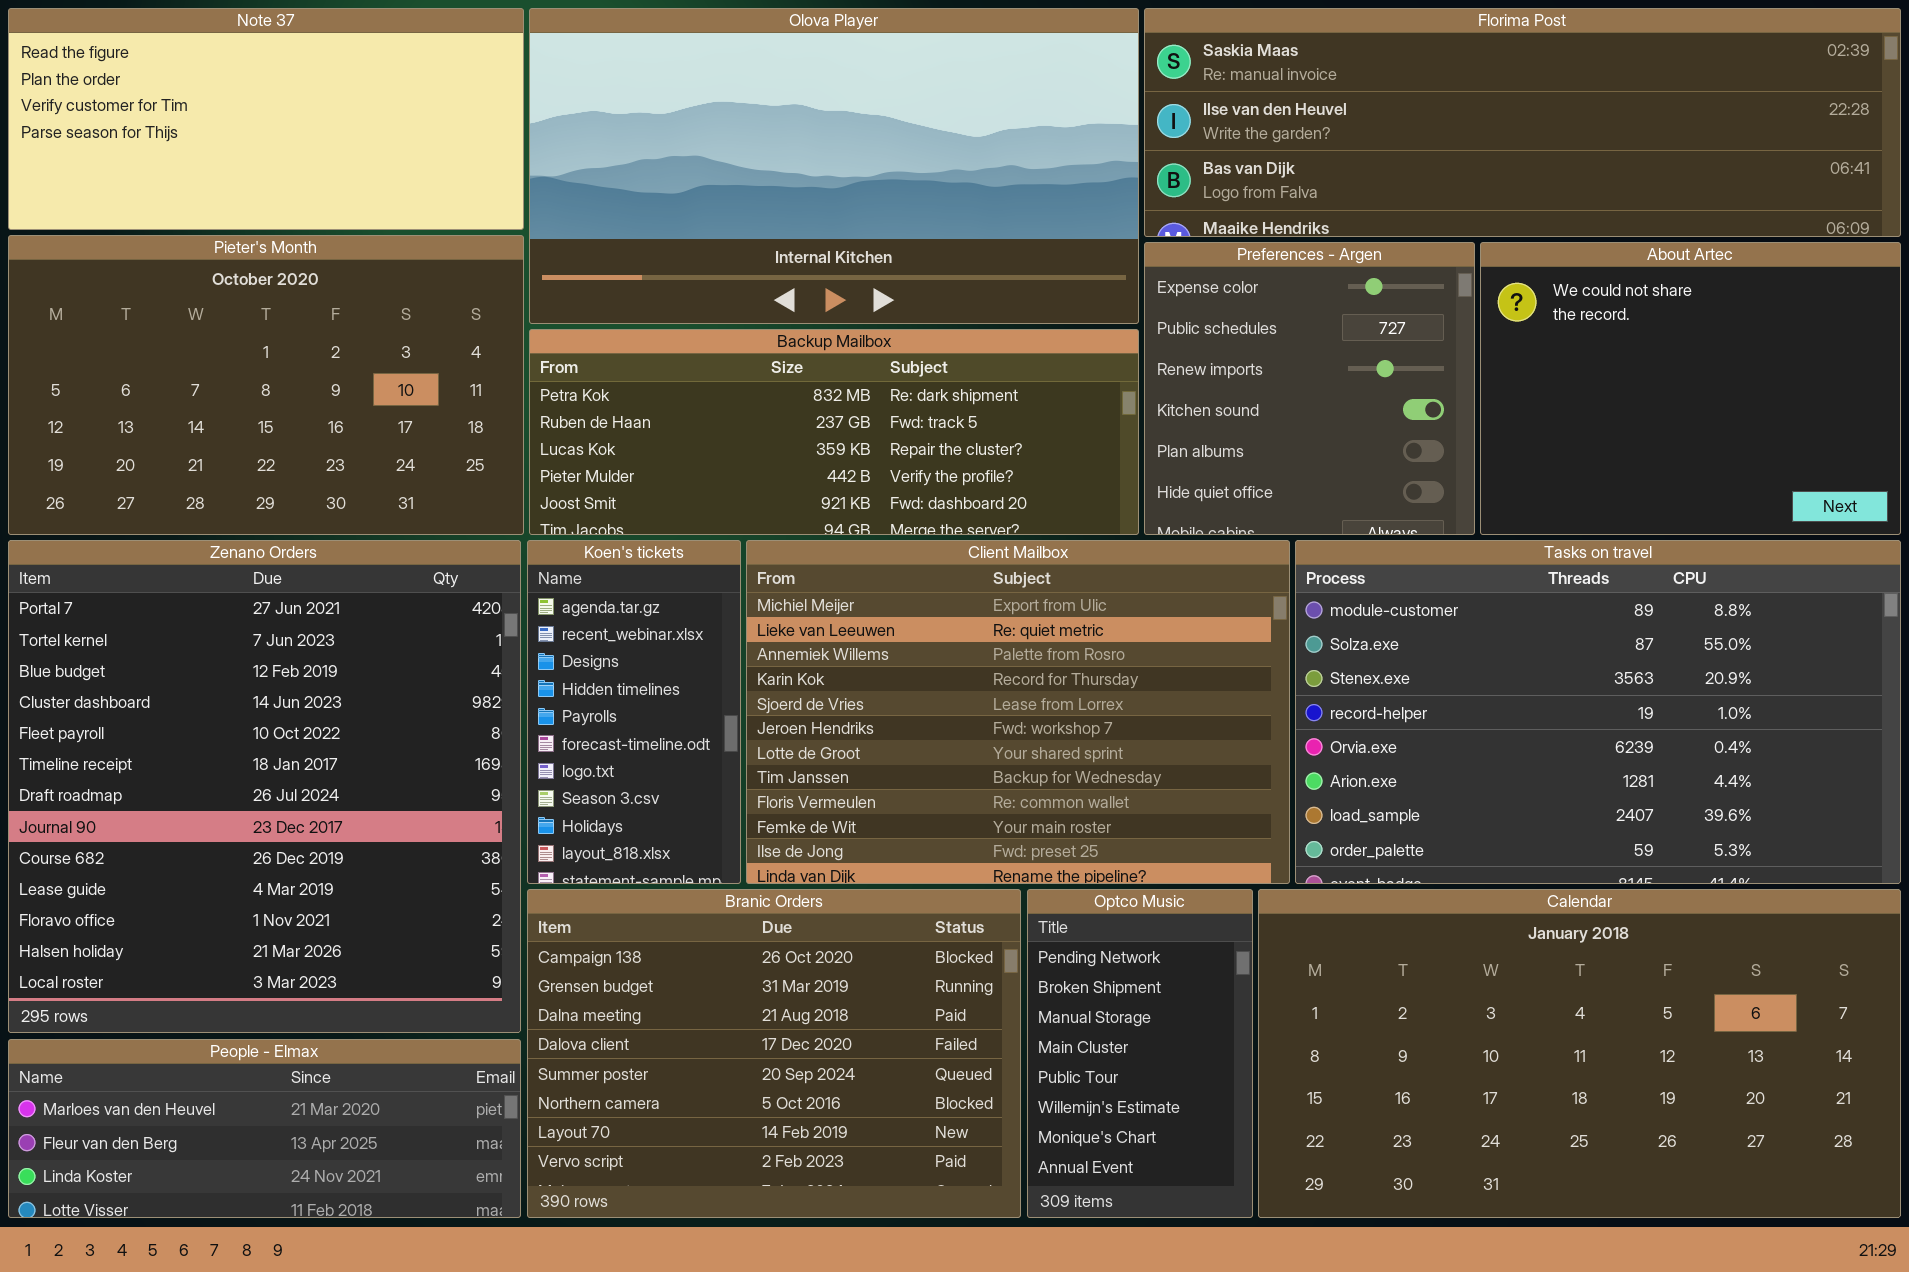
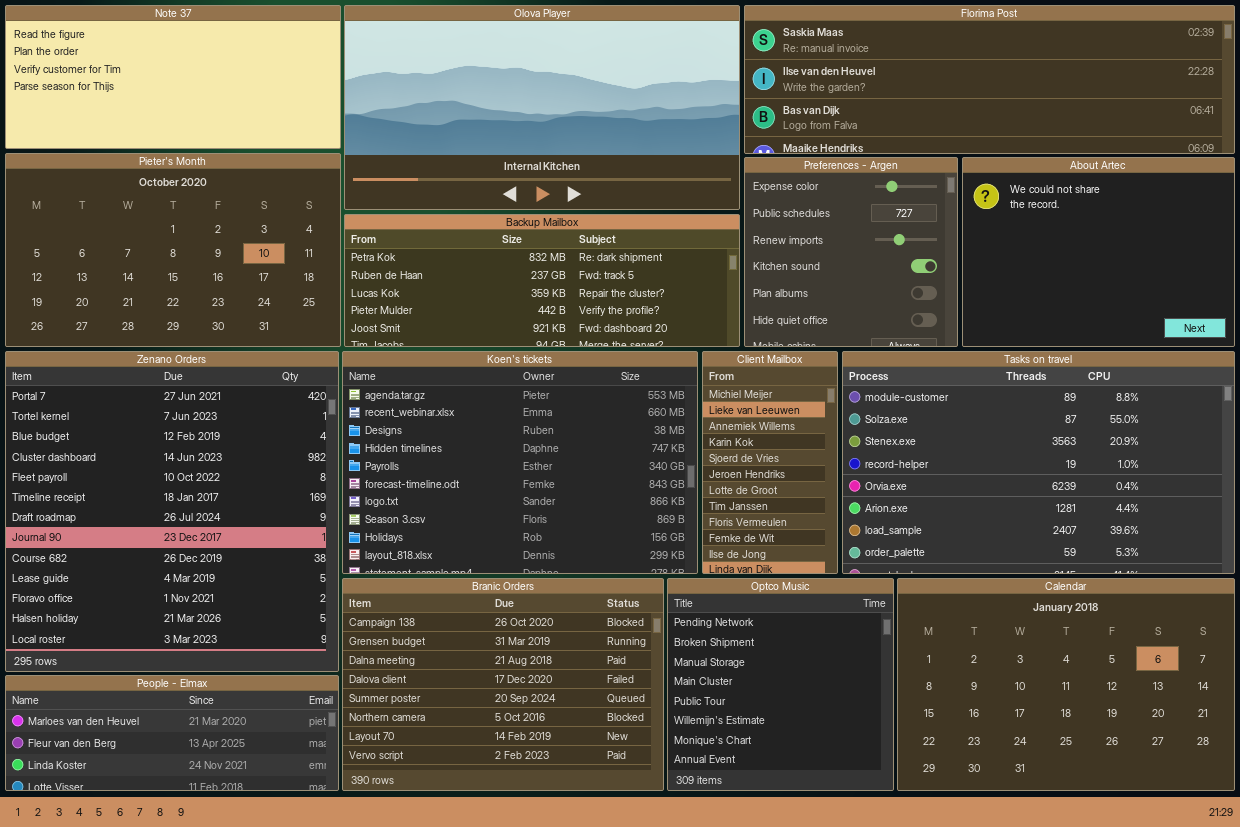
Koen's tickets: [527,540,741,884] -> [342,351,698,574], resized
Client Mailbox: [746,540,1290,884] -> [702,351,838,574], resized
Optco Music: [1027,889,1253,1218] -> [667,578,894,791], resized
Calendar: [1258,889,1901,1218] -> [897,578,1235,791], resized

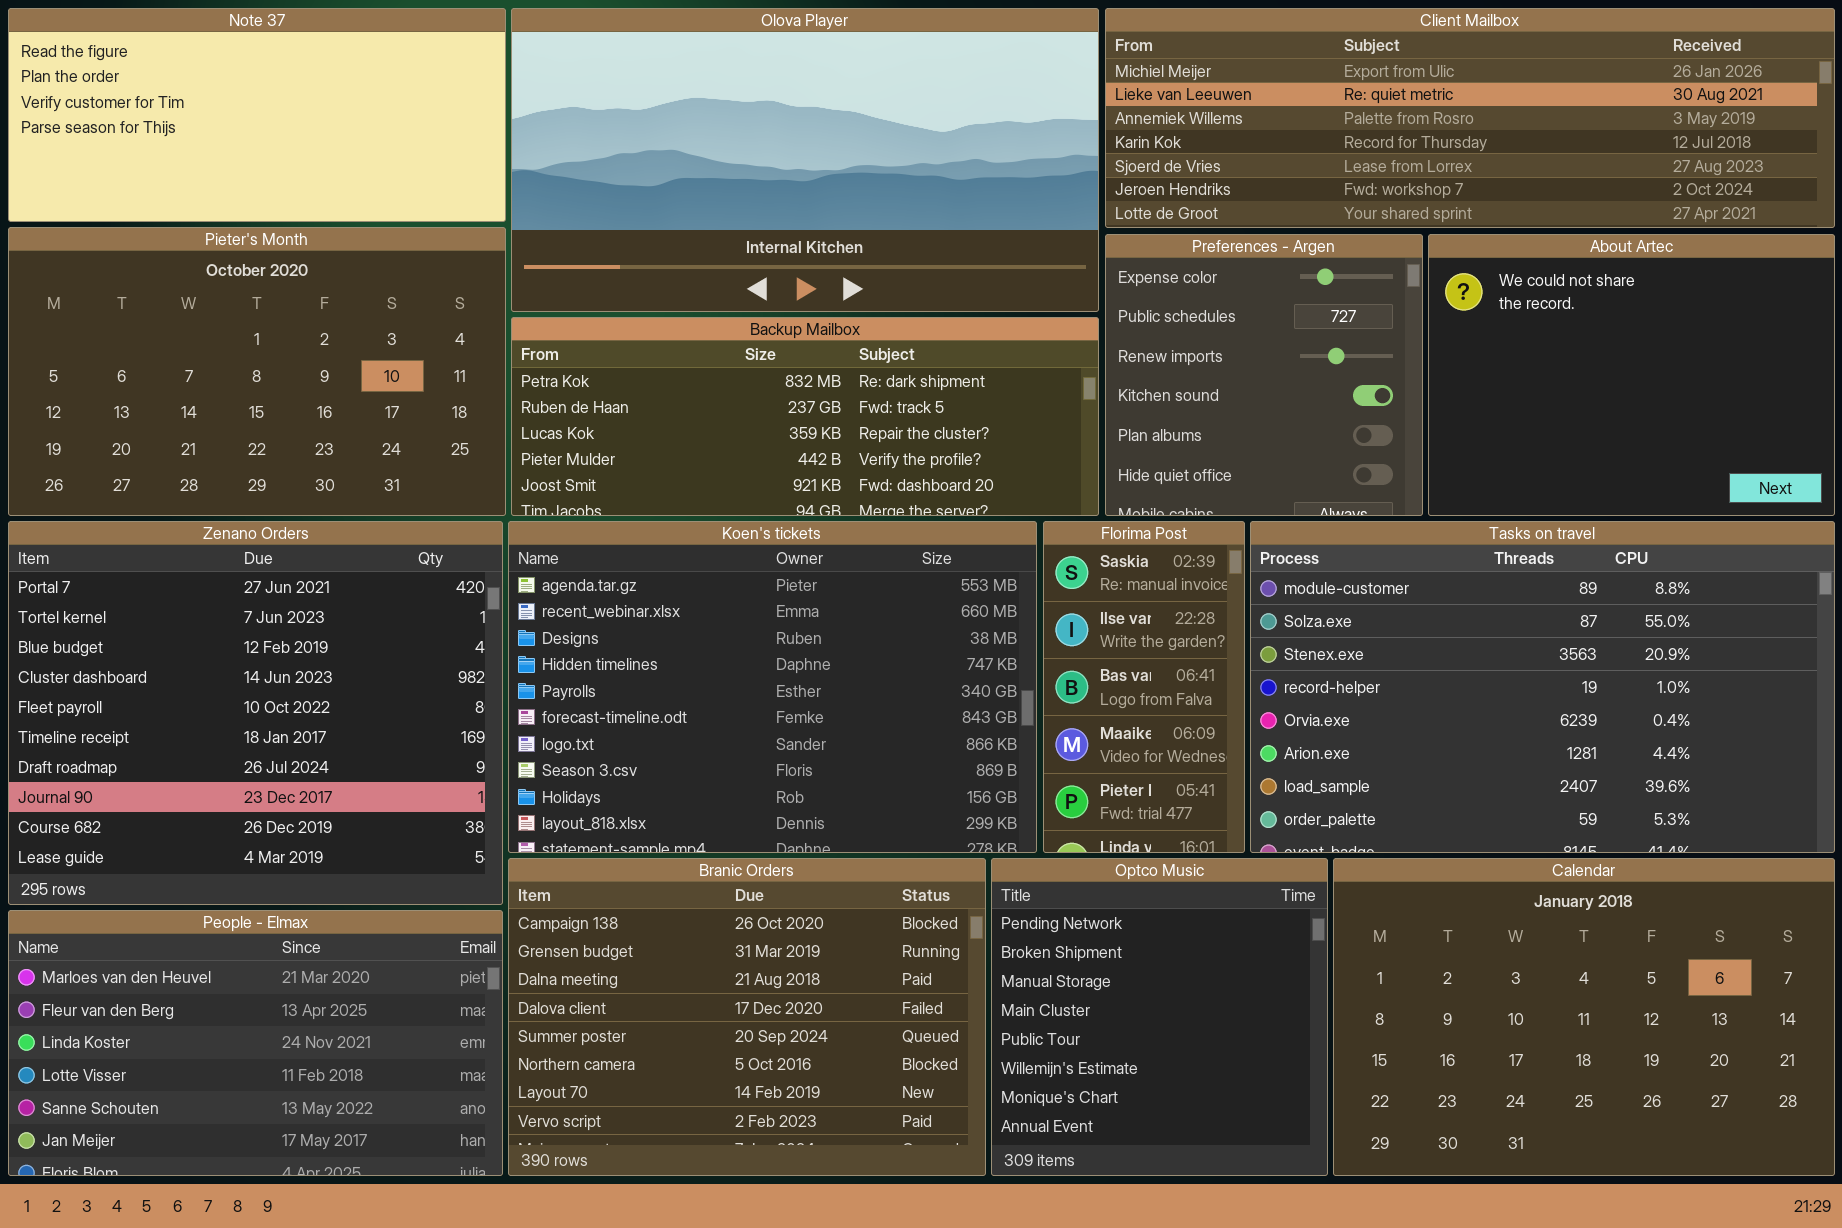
Florima Post: [744,5,1235,154] -> [1043,521,1245,853], moved, resized
Zenano Orders: [5,351,339,672] -> [8,521,503,905], resized
Client Mailbox: [702,351,838,574] -> [1105,8,1835,228], moved, resized
People - Elmax: [5,675,339,791] -> [8,910,503,1176], resized

